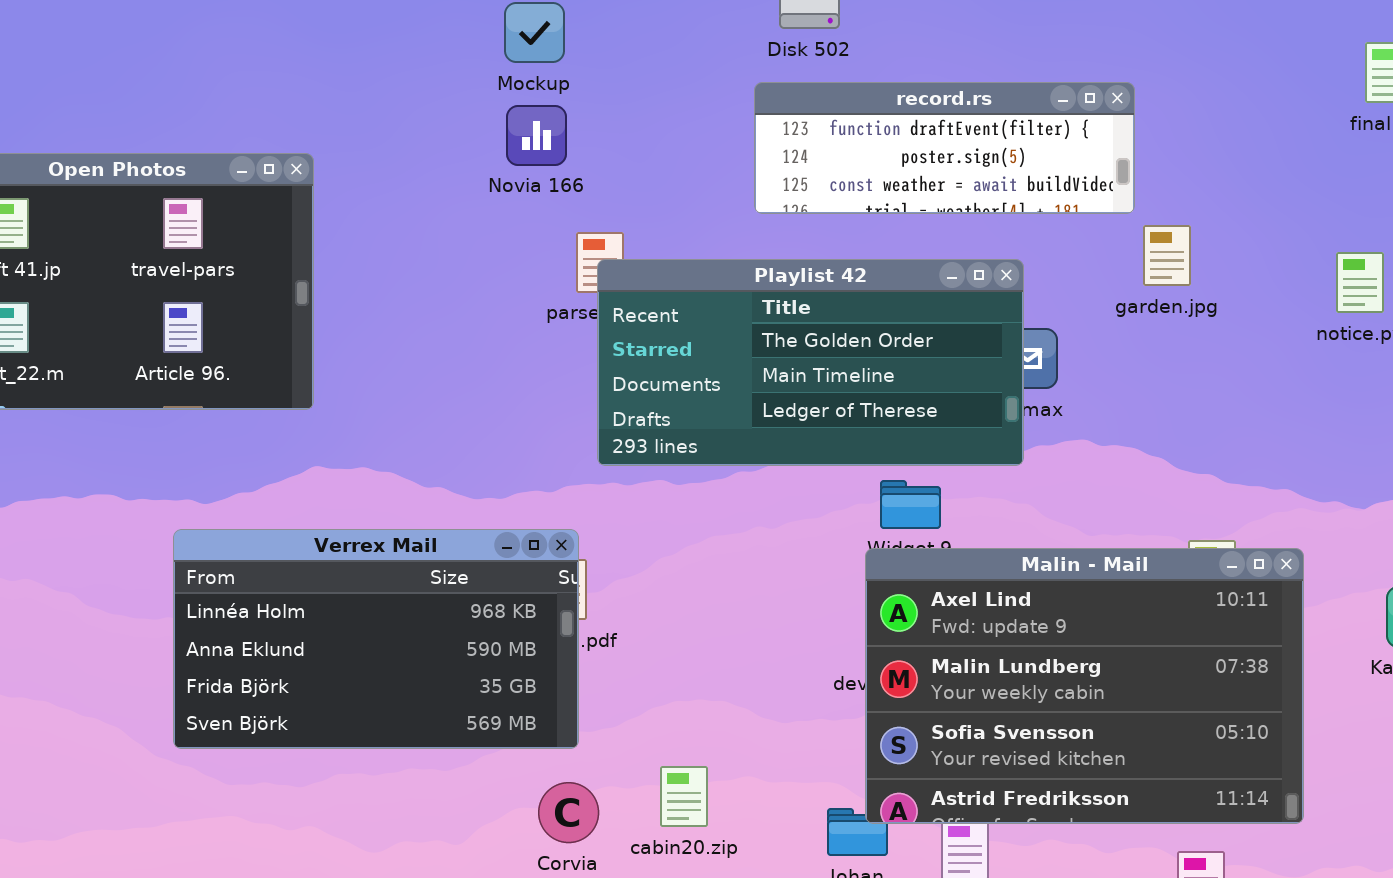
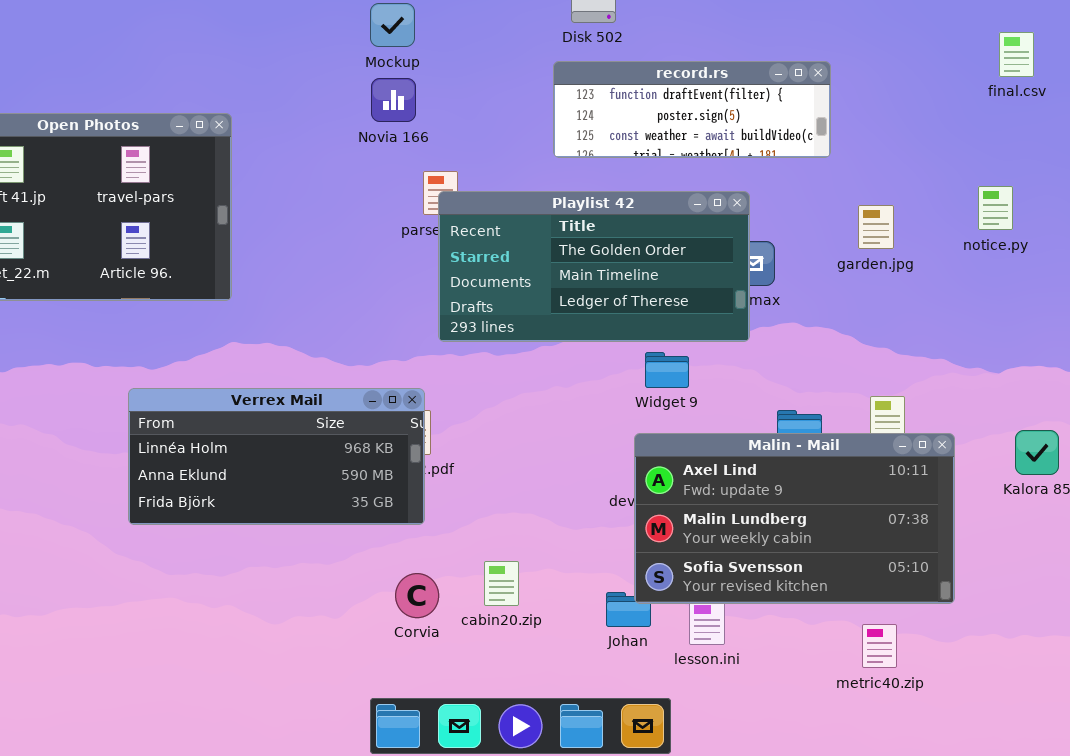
garden.jpg: [1143,225,1191,286] -> [858,205,894,249], moved
Verrex Mail: [173,529,579,749] -> [128,388,425,525], resized
Malin - Mail: [865,548,1304,824] -> [634,433,955,604], resized

